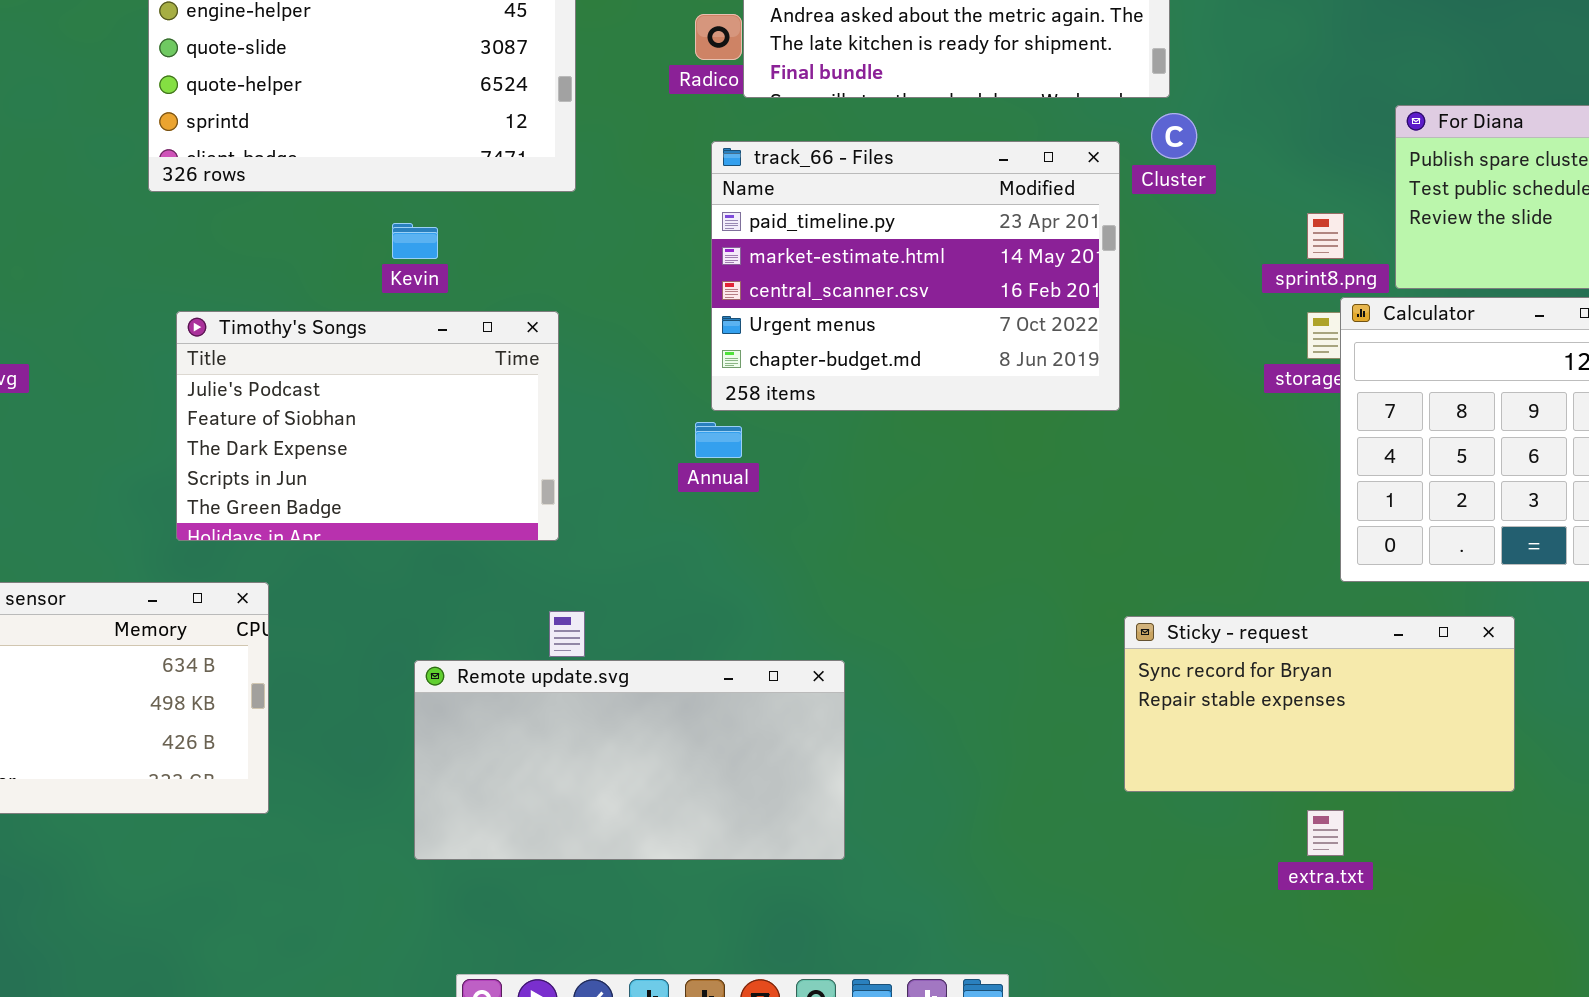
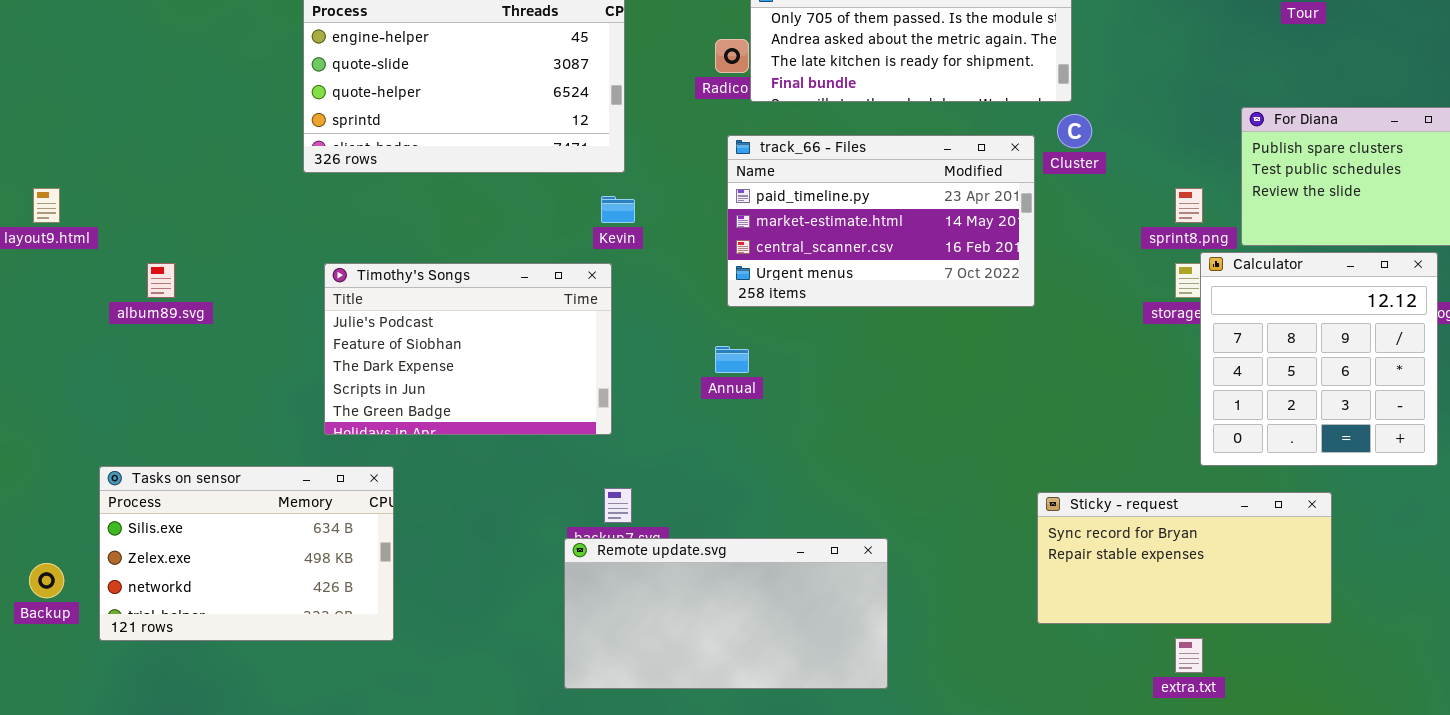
track_66 - Files: [711,141,1120,411] -> [727,135,1035,307], resized
Kevin: [392,223,438,259] -> [601,196,635,223], moved
Remote update.svg: [414,660,845,860] -> [564,538,888,689], moved

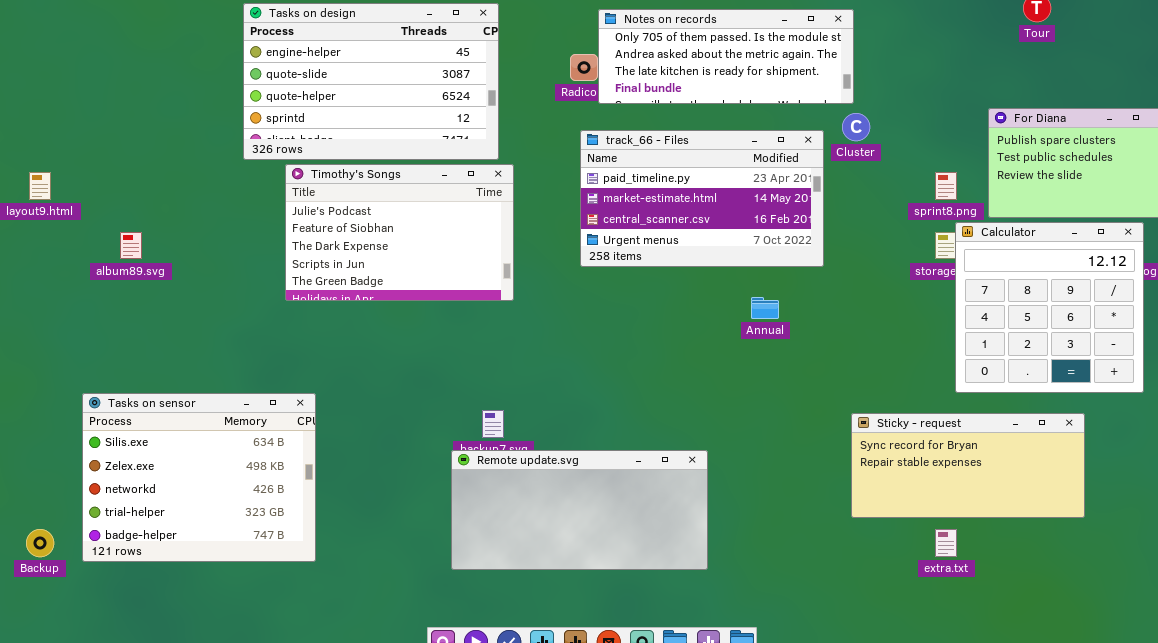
Timothy's Songs: [324,263,612,435] -> [285,164,514,301], moved
Annual: [715,346,749,373] -> [751,297,779,319], moved
Tasks on sensor: [99,466,394,641] -> [82,393,316,562], resized
Sticky - request: [1037,492,1332,624] -> [851,413,1085,518], moved
Backup: [29,563,64,598] -> [26,529,54,557], moved

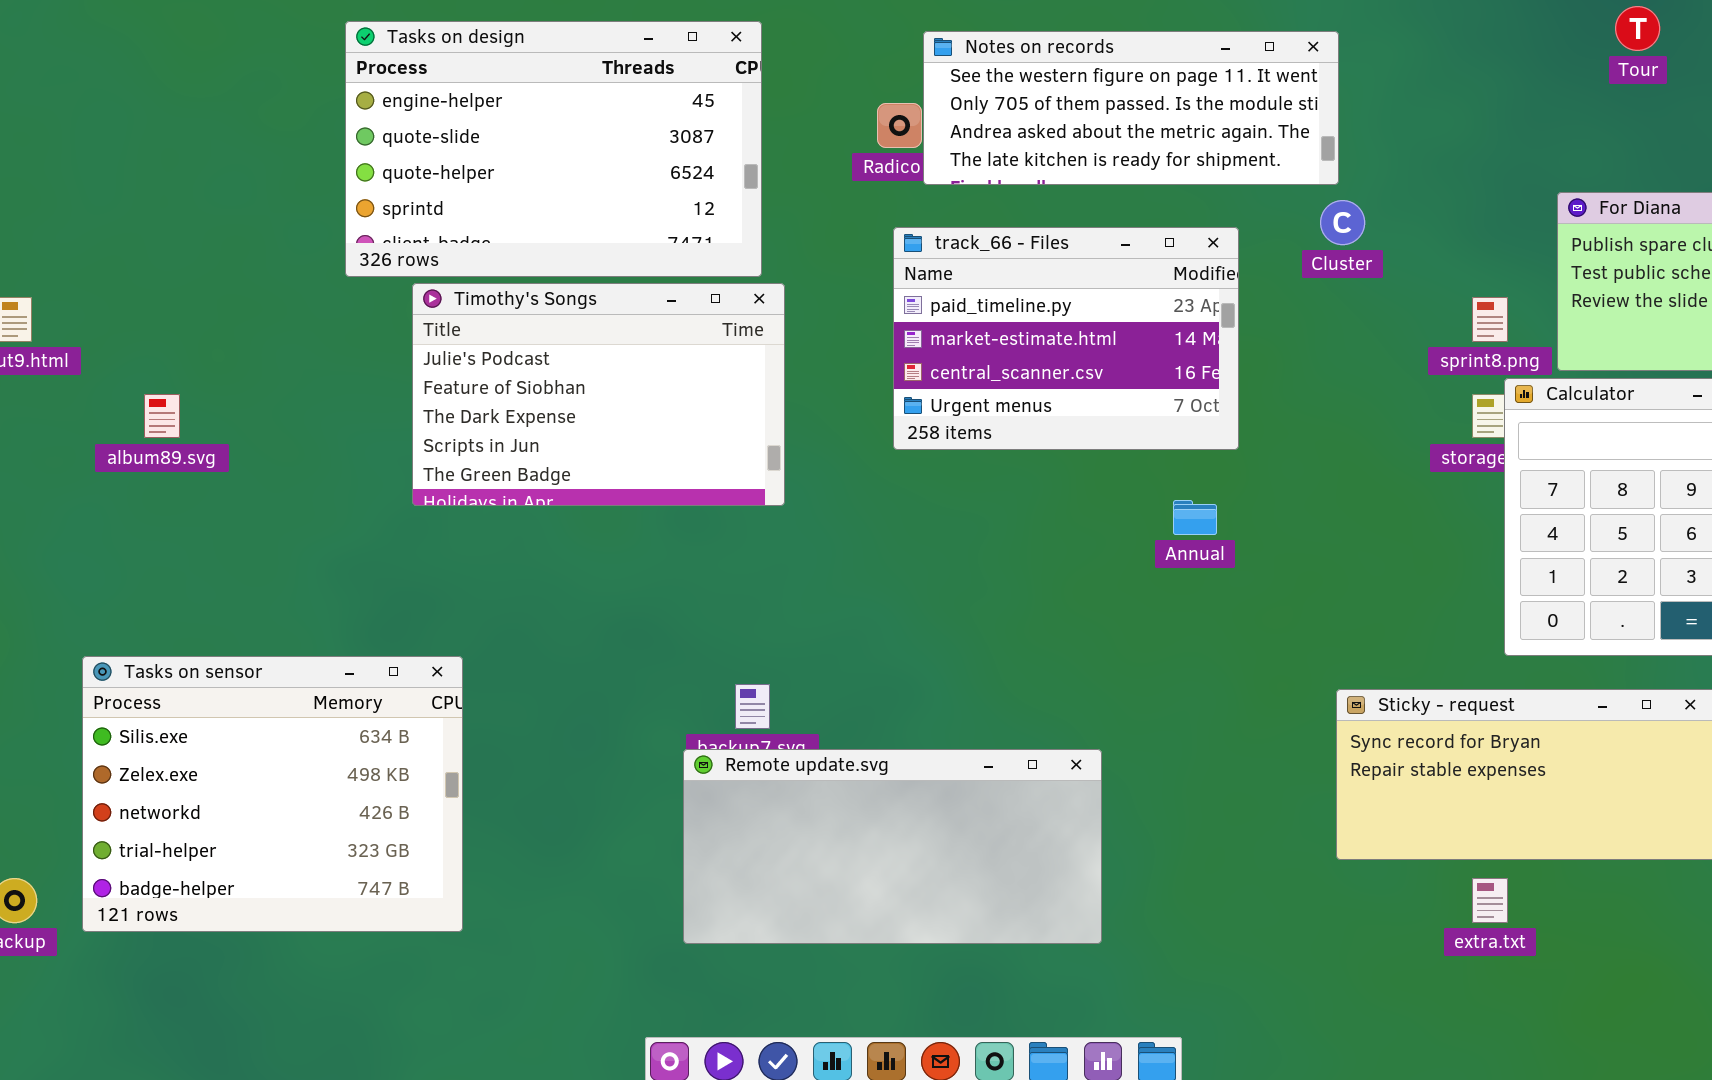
Notes on records: [598,9,854,104] -> [923,31,1339,185], scrolled up 1 row
track_66 - Files: [580,130,824,267] -> [893,227,1239,450], resized

